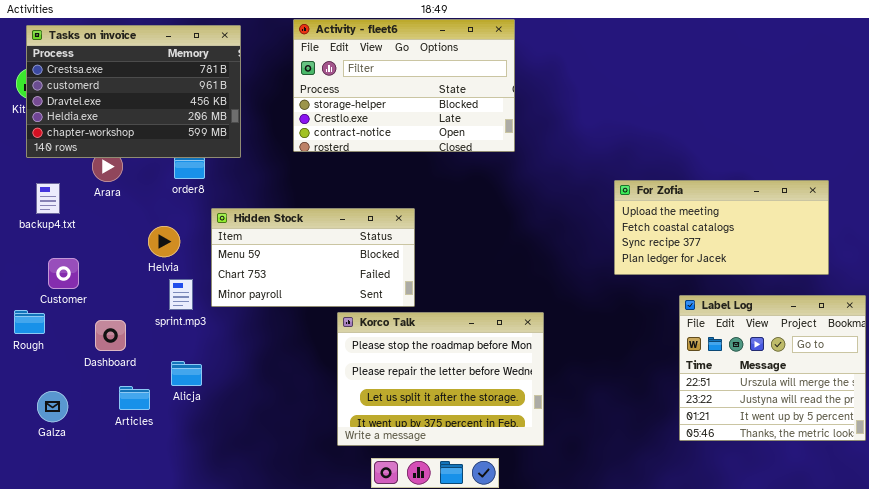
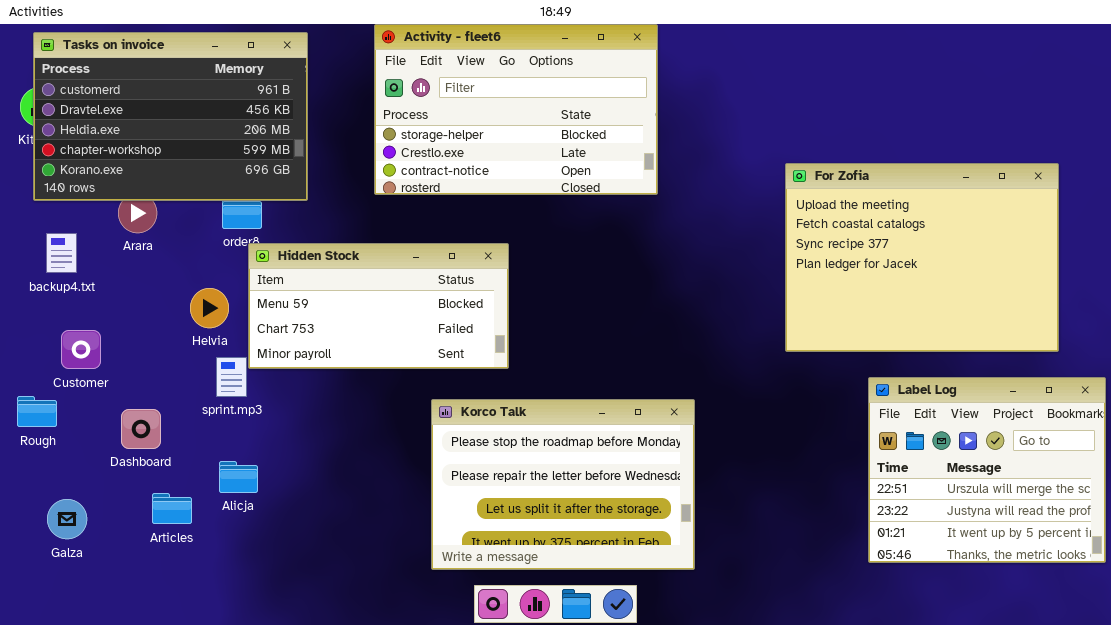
Tasks on invoice: [26,25,241,158] -> [33,32,308,201], scrolled down 1 row
For Zofia: [614,180,829,275] -> [785,163,1059,352], resized
Hidden Stock: [211,208,415,307] -> [248,243,509,369], moved

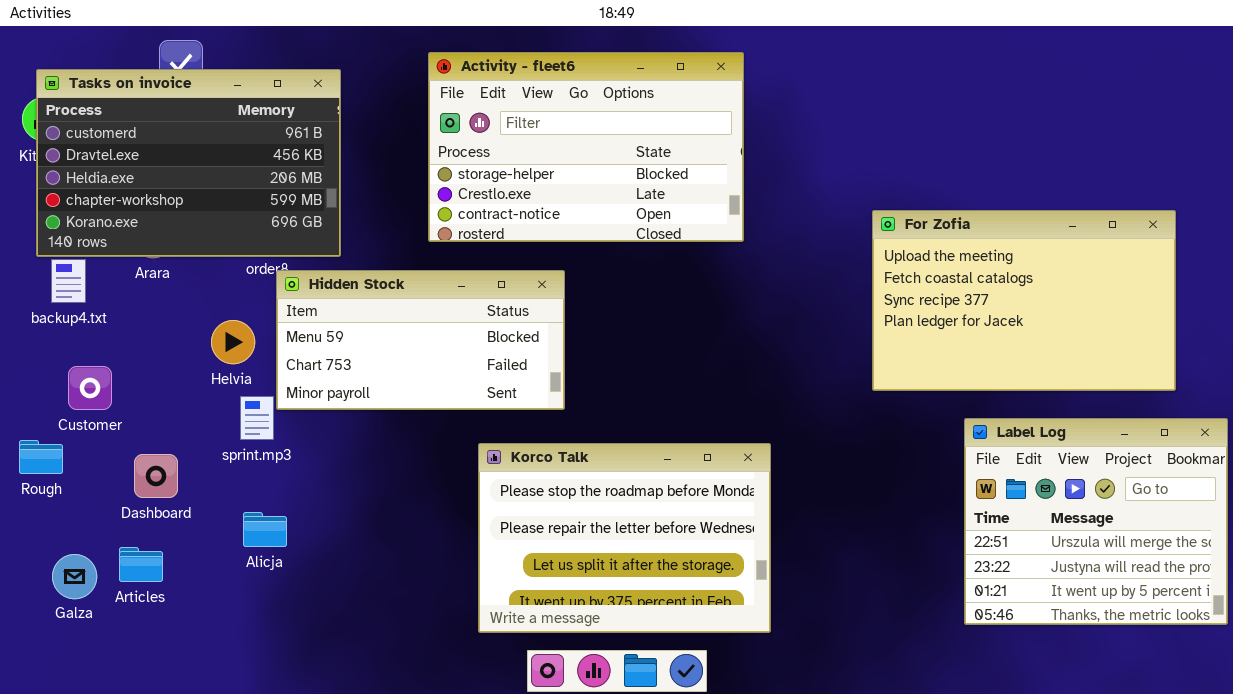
Activity - fleet6: [374,24,658,195] -> [428,52,744,242], moved
Tasks on invoice: [33,32,308,201] -> [36,69,341,257], moved
For Zofia: [785,163,1059,352] -> [872,210,1176,391], resized
Articles: [152,493,192,524] -> [119,547,163,582], moved

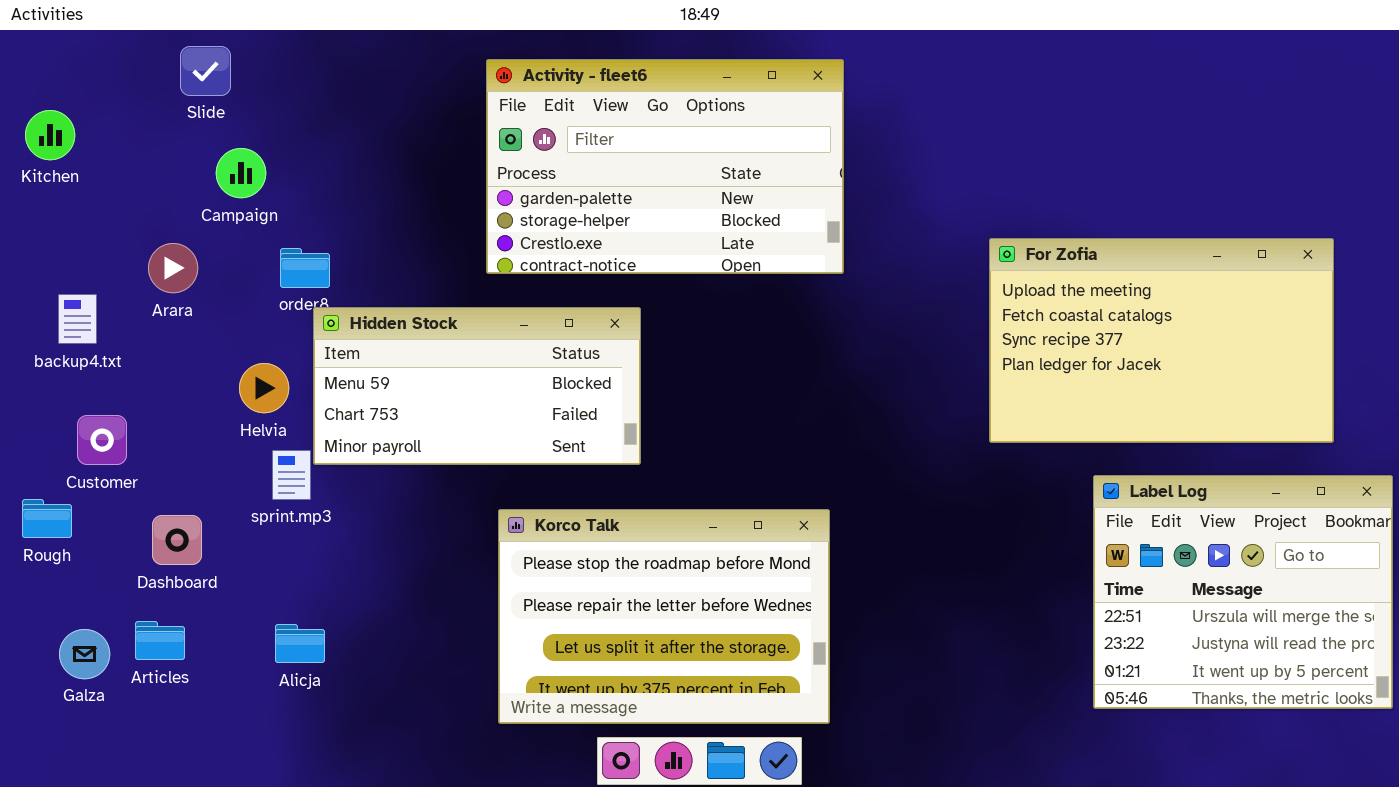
Activity - fleet6: [428,52,744,242] -> [486,59,844,274], scrolled up 1 row
Tasks on invoice: [36,69,341,257] -> none, closed
Korco Talk: [478,443,771,633] -> [498,509,830,724], moved
Alicja: [243,512,287,547] -> [275,624,325,663], moved

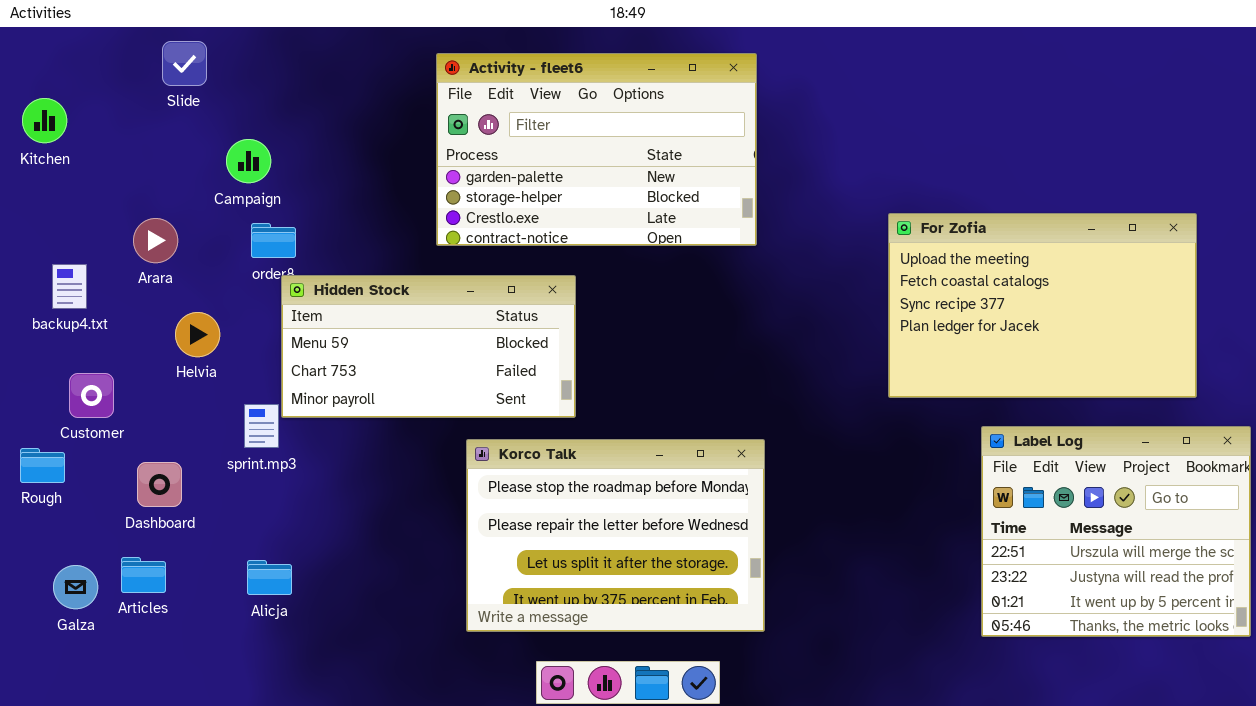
Campaign: [216,148,266,198] -> [226,139,271,183], moved
Helvia: [239,363,289,413] -> [175,312,220,357], moved
Korco Talk: [498,509,830,724] -> [466,439,765,632], moved

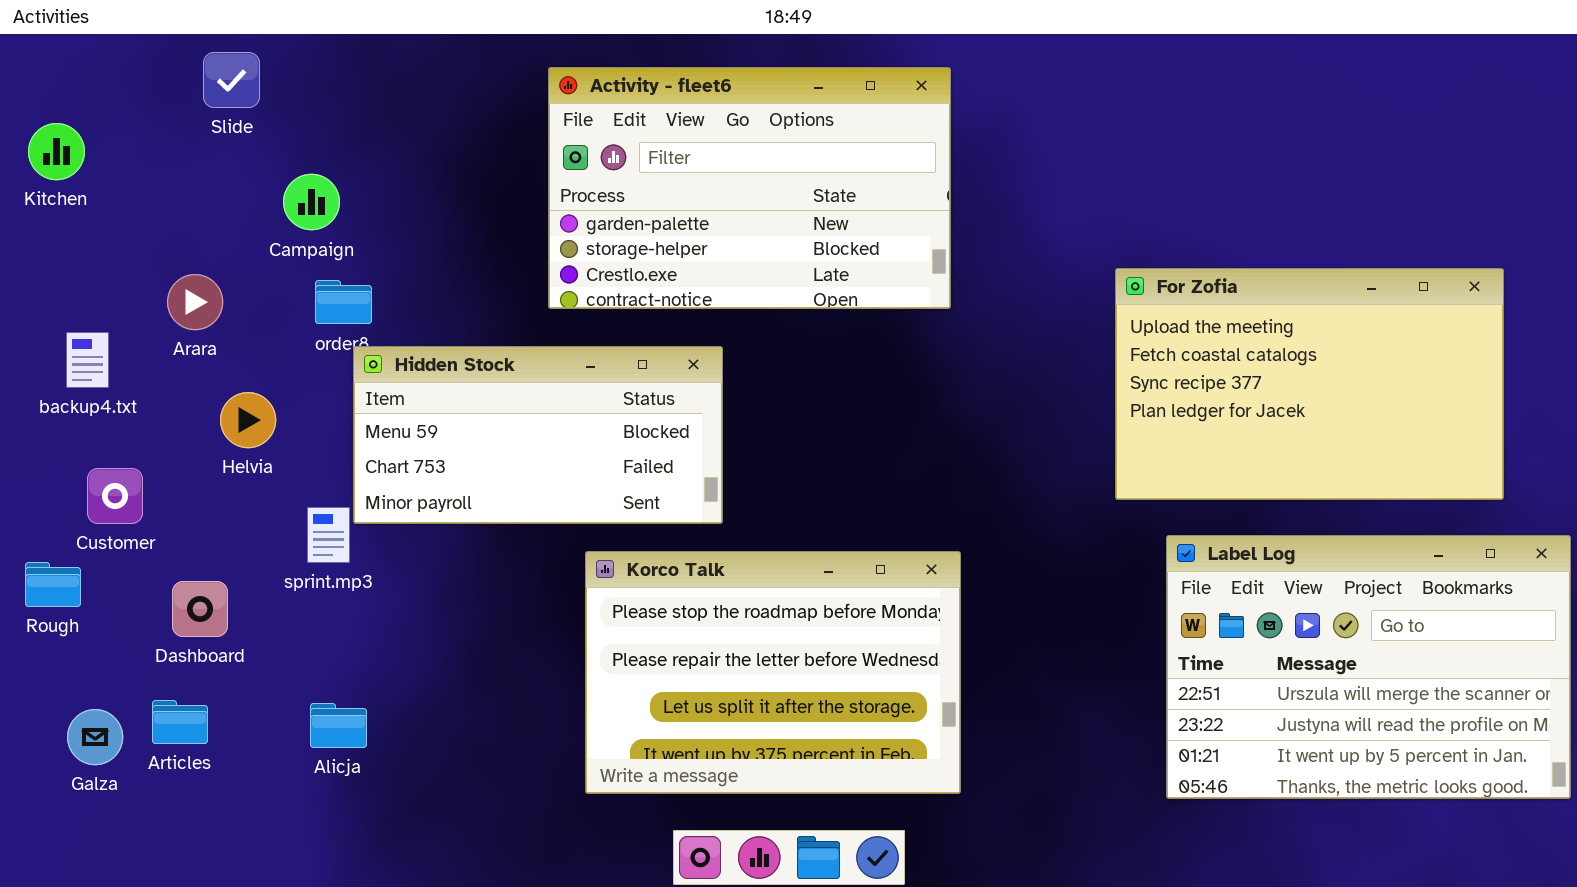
Label Log: [981,426,1251,637] -> [1166,535,1571,799], resized

